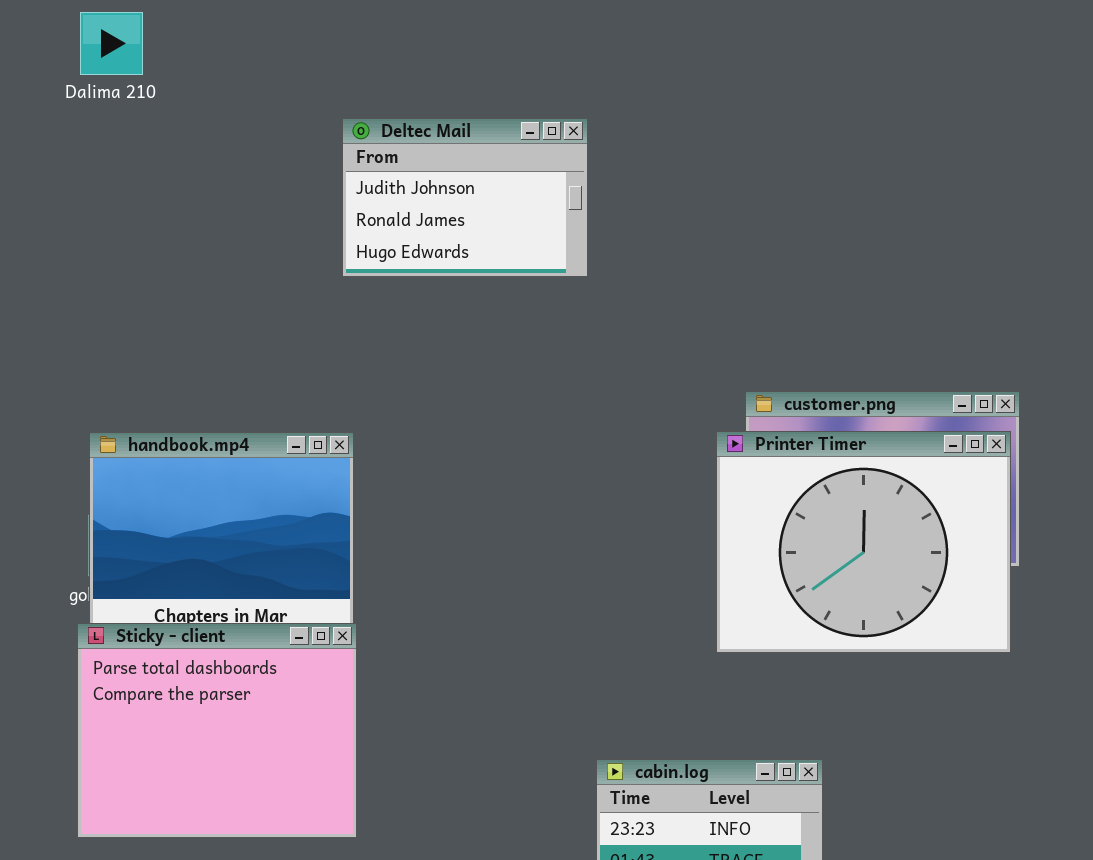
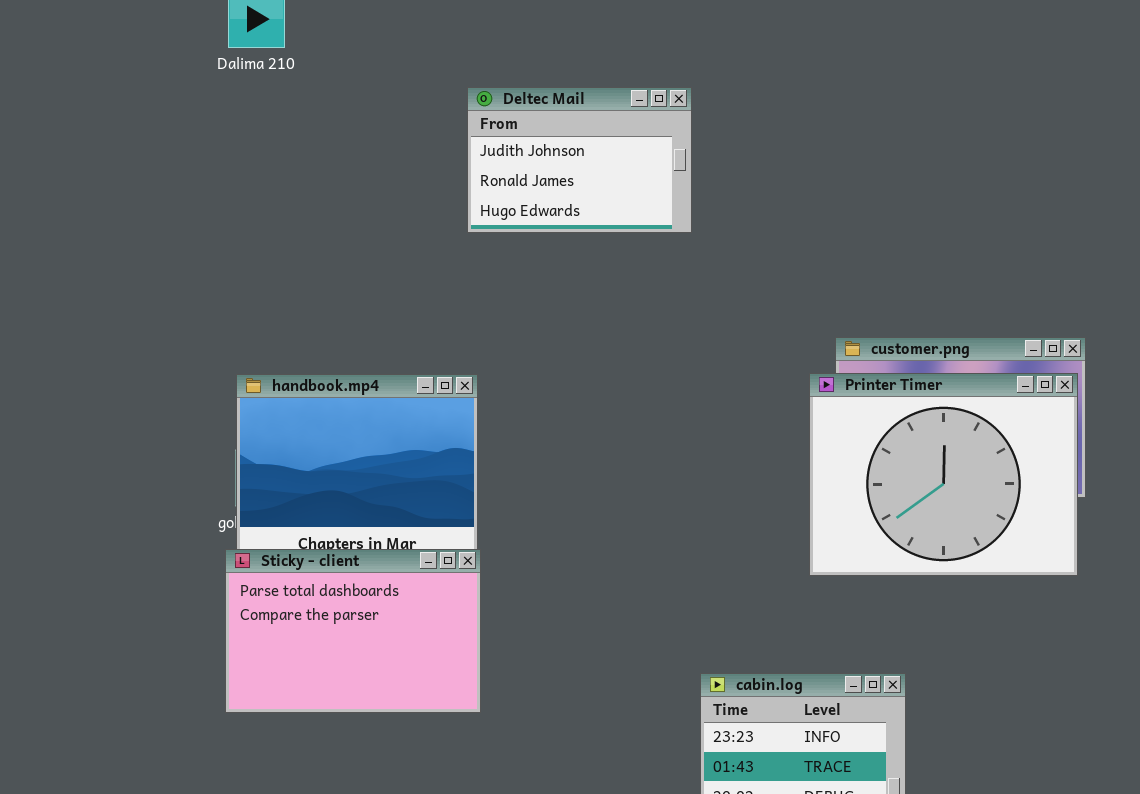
Sticky - client: [77,623,357,838] -> [225,549,481,713], resized

